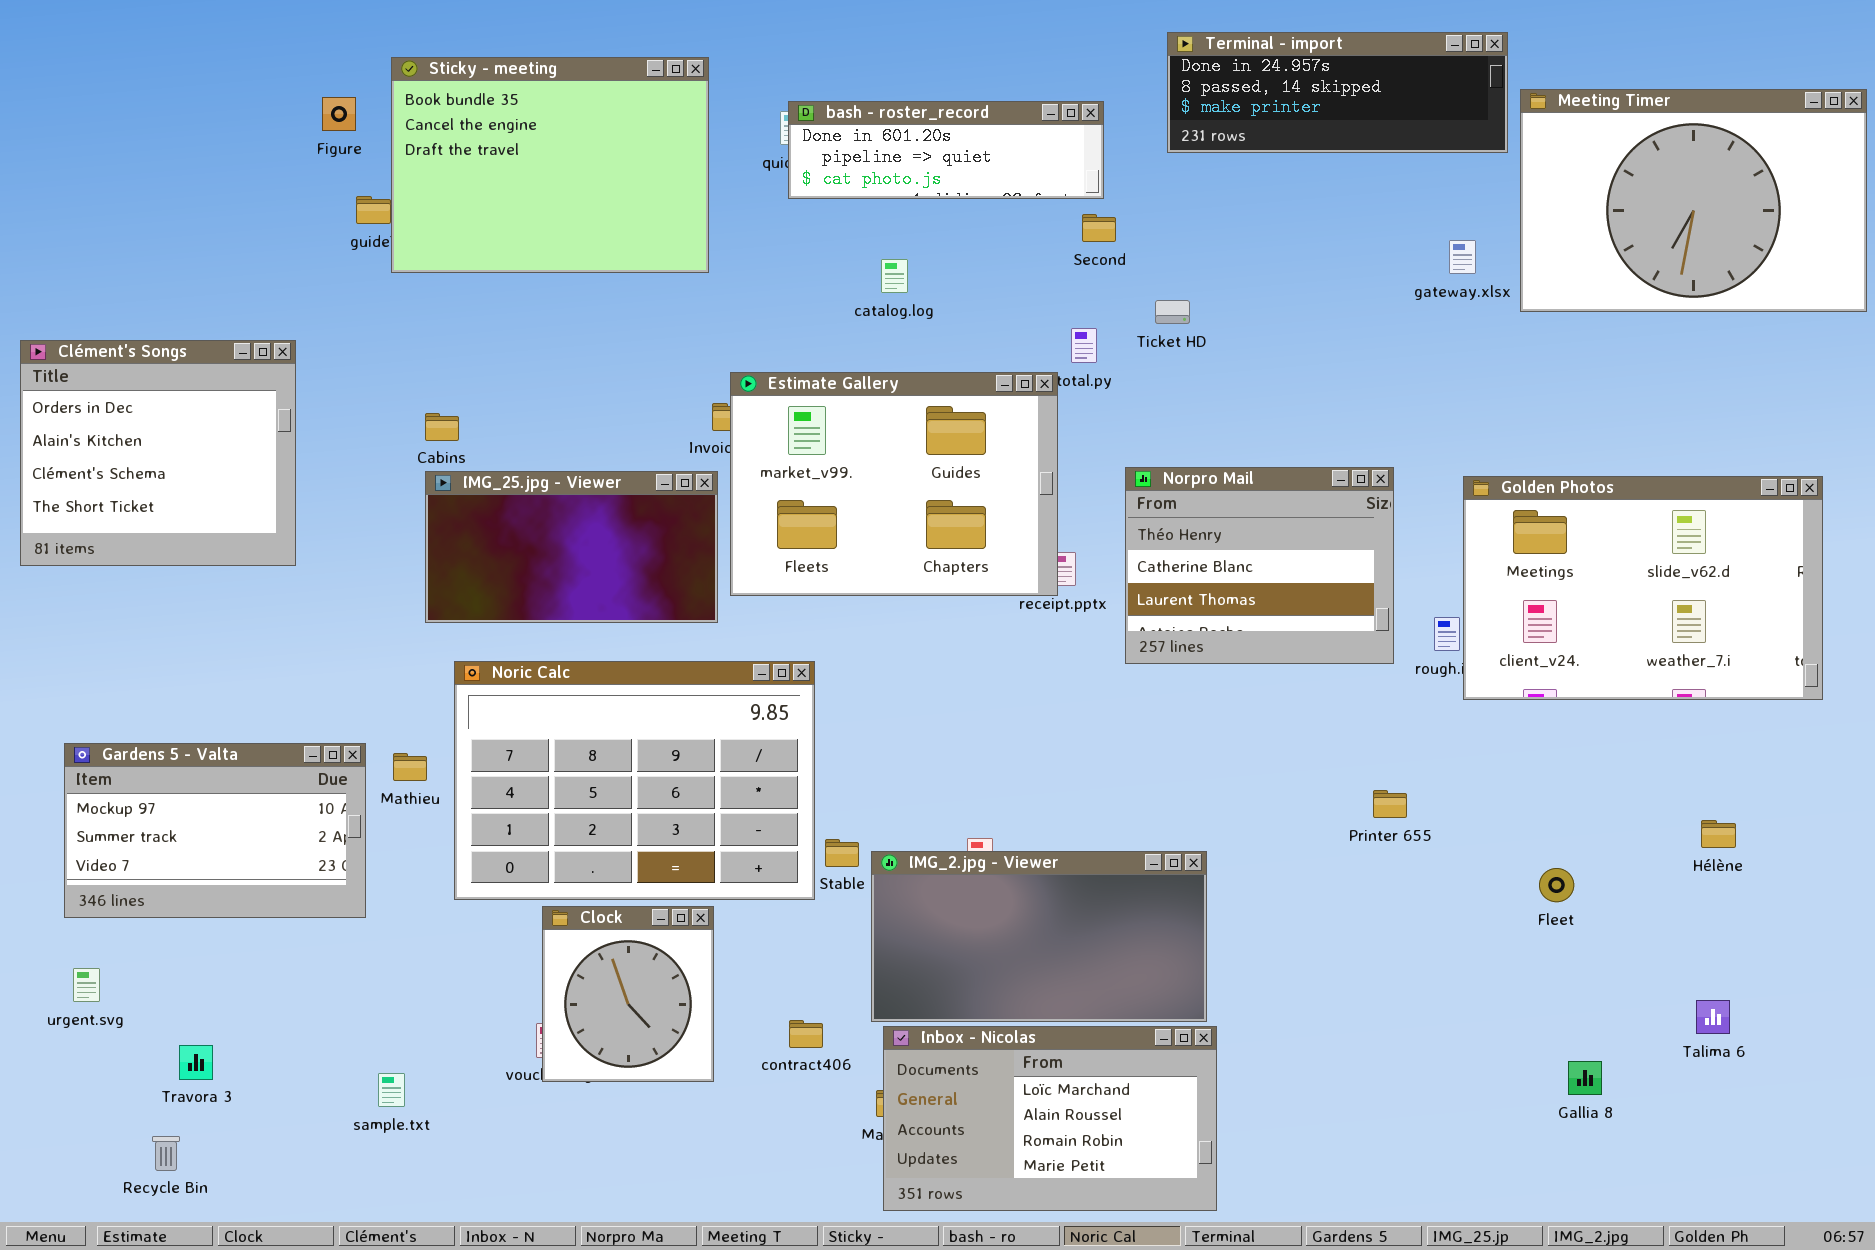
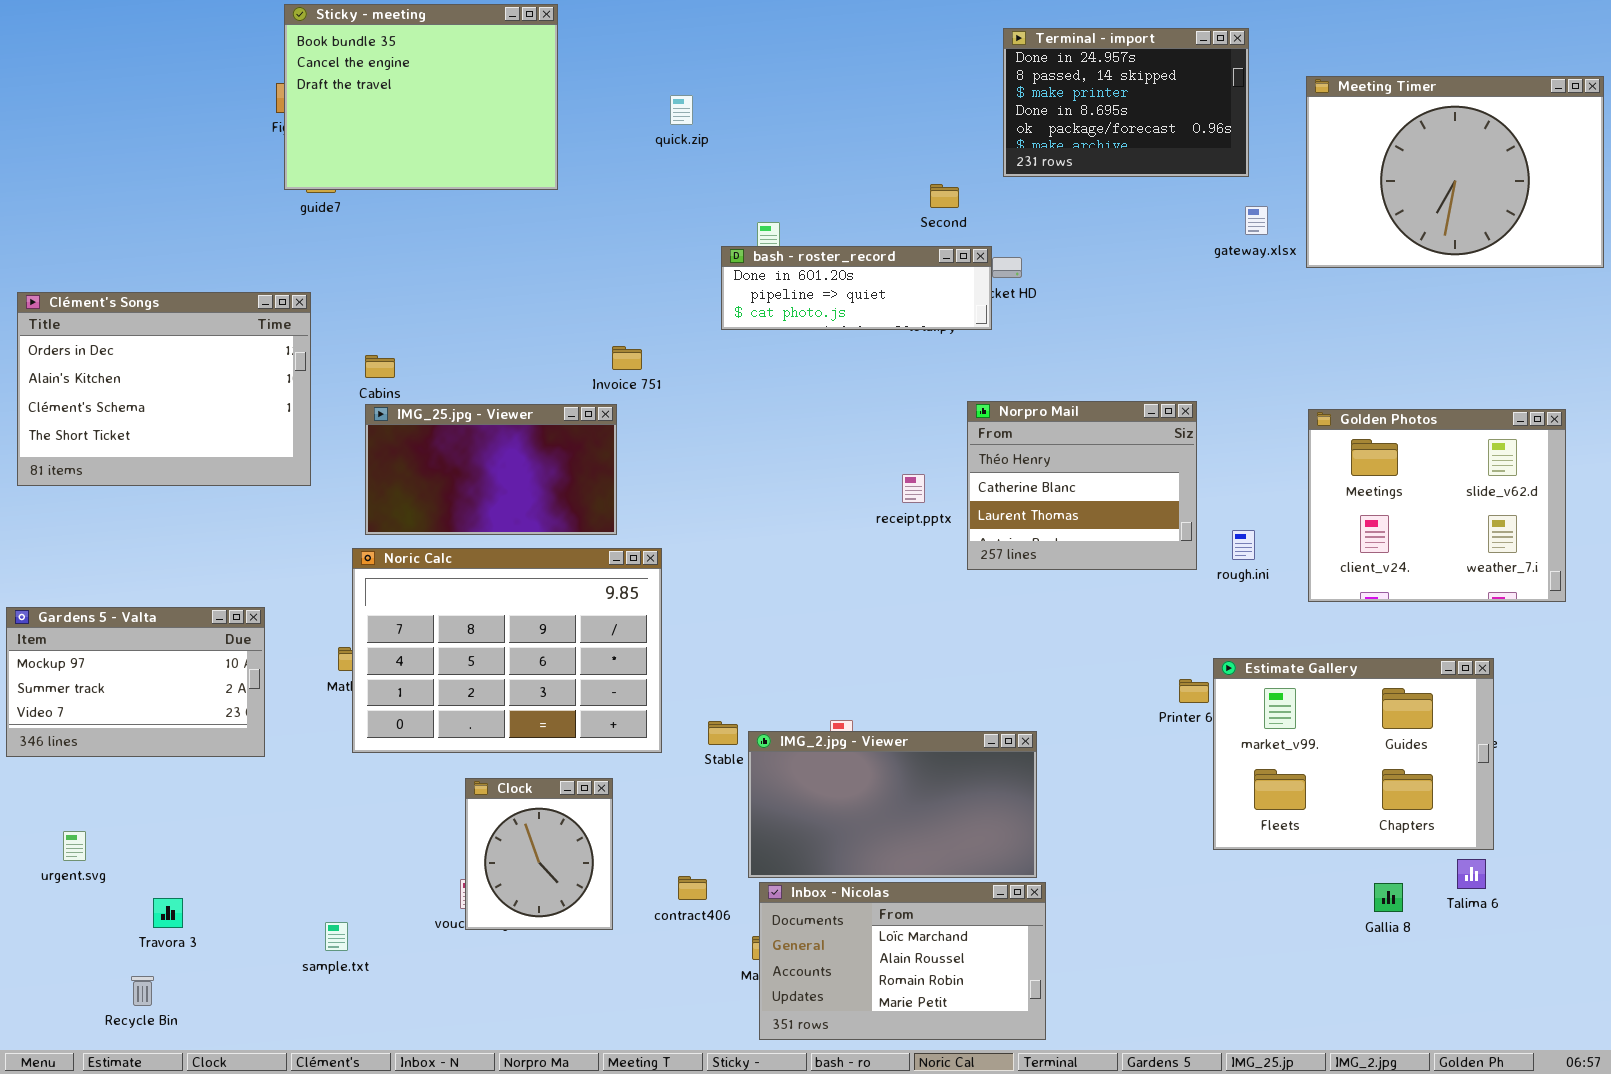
Terminal - import: [1167,32,1508,153] -> [1003,28,1249,177], resized
Sticky - meeting: [391,57,709,273] -> [284,4,558,190], moved
bash - roster_record: [788,101,1104,199] -> [721,246,992,330], moved
Clément's Songs: [20,340,296,566] -> [17,292,311,486], resized
Estimate Gallery: [730,372,1058,596] -> [1213,658,1494,850], moved
Golden Photos: [1463,476,1823,700] -> [1308,409,1566,602], resized
Noric Calc: [454,661,815,900] -> [352,548,662,753], moved
Gardens 5 - Valta: [64,743,366,918] -> [6,607,265,757], moved
Gallia 8: [1568,1061,1602,1095] -> [1374,883,1403,912], moved

